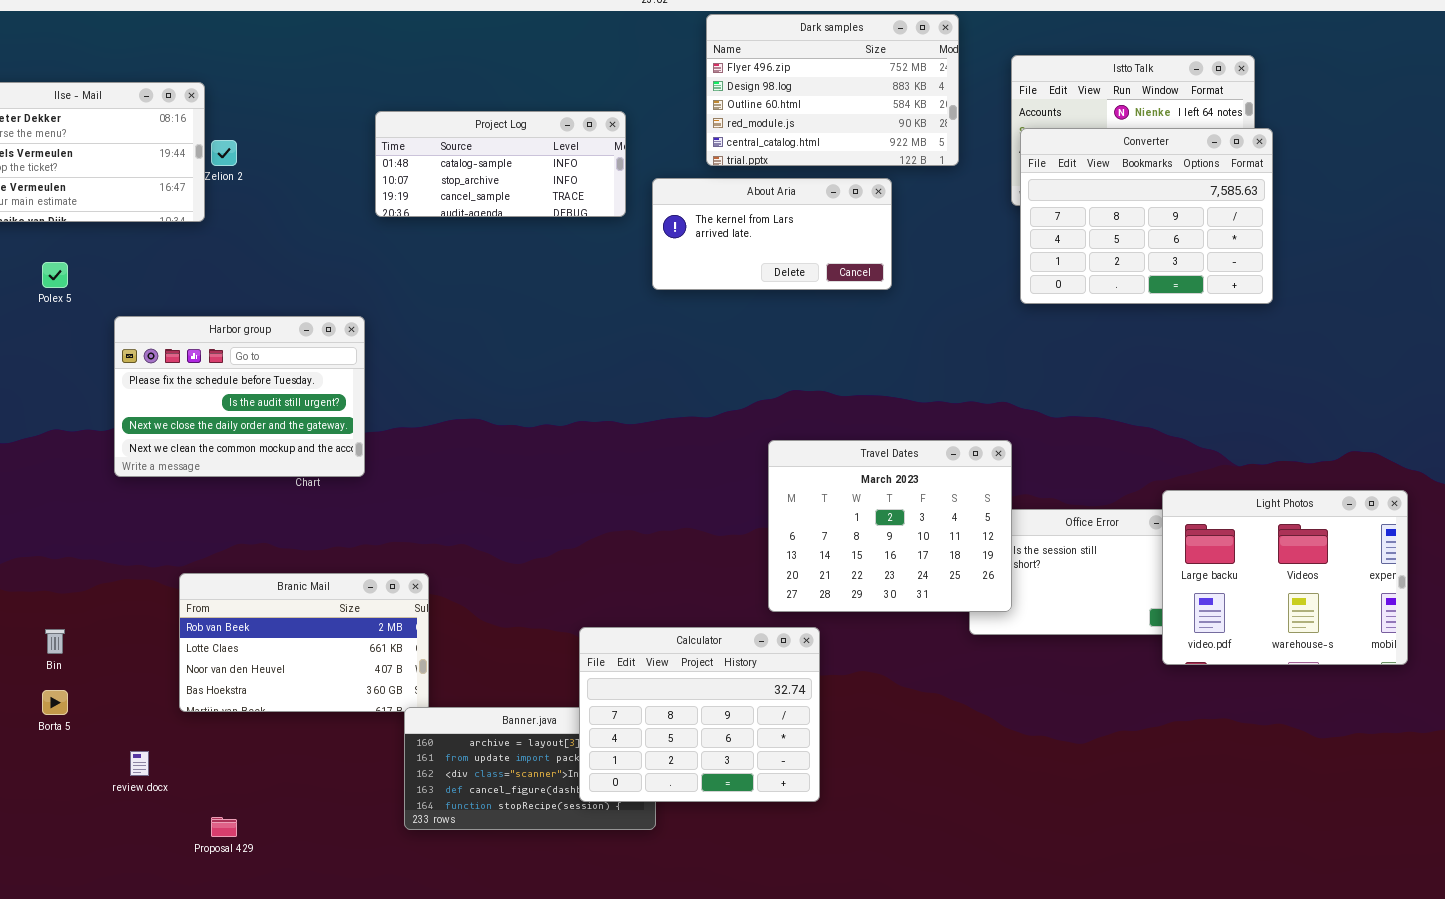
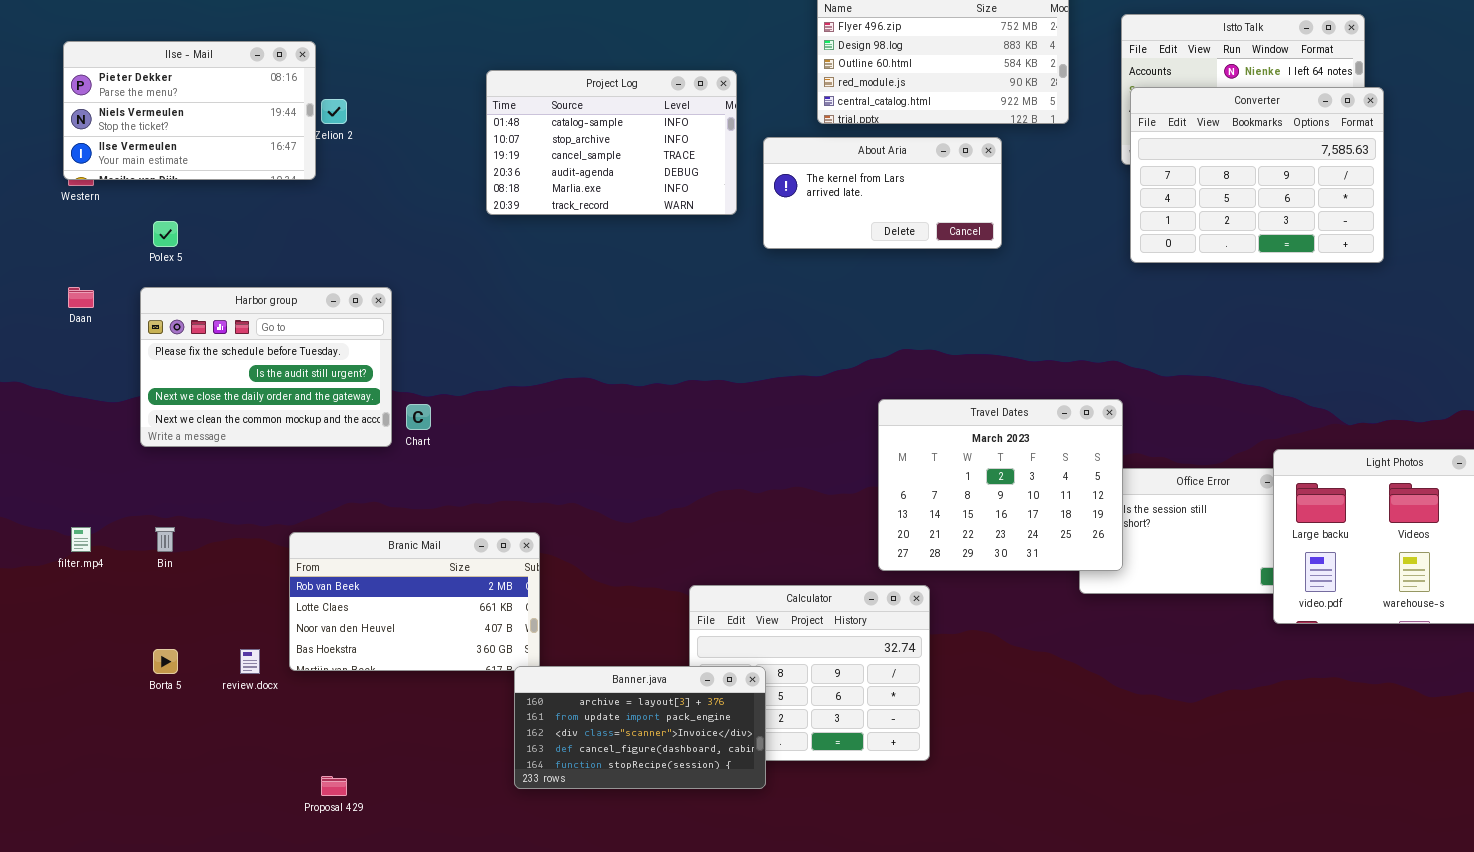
Project Log: [375,111,626,217] -> [486,70,737,215], resized
Harbor group: [114,316,365,477] -> [140,287,392,447], moved
Bin: [45,629,65,654] -> [155,527,175,552], moved
Banner.java: [404,707,656,830] -> [514,666,766,789], raised
review.docx: [130,751,149,776] -> [240,649,260,674], moved

